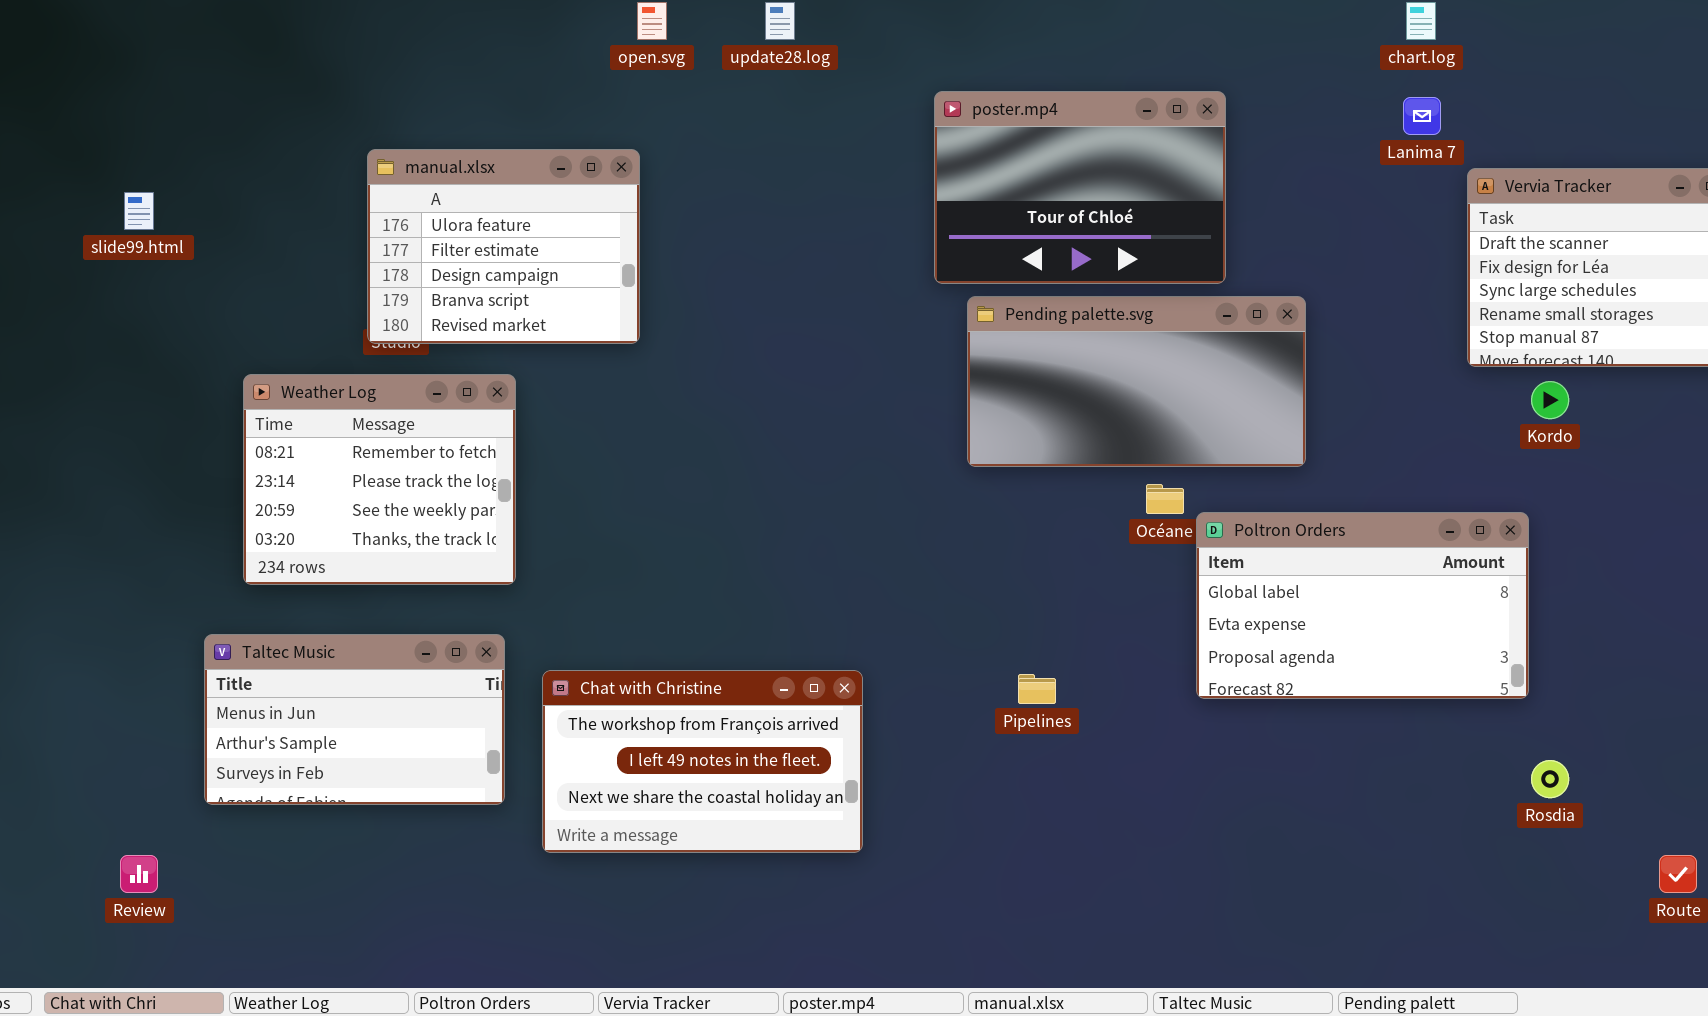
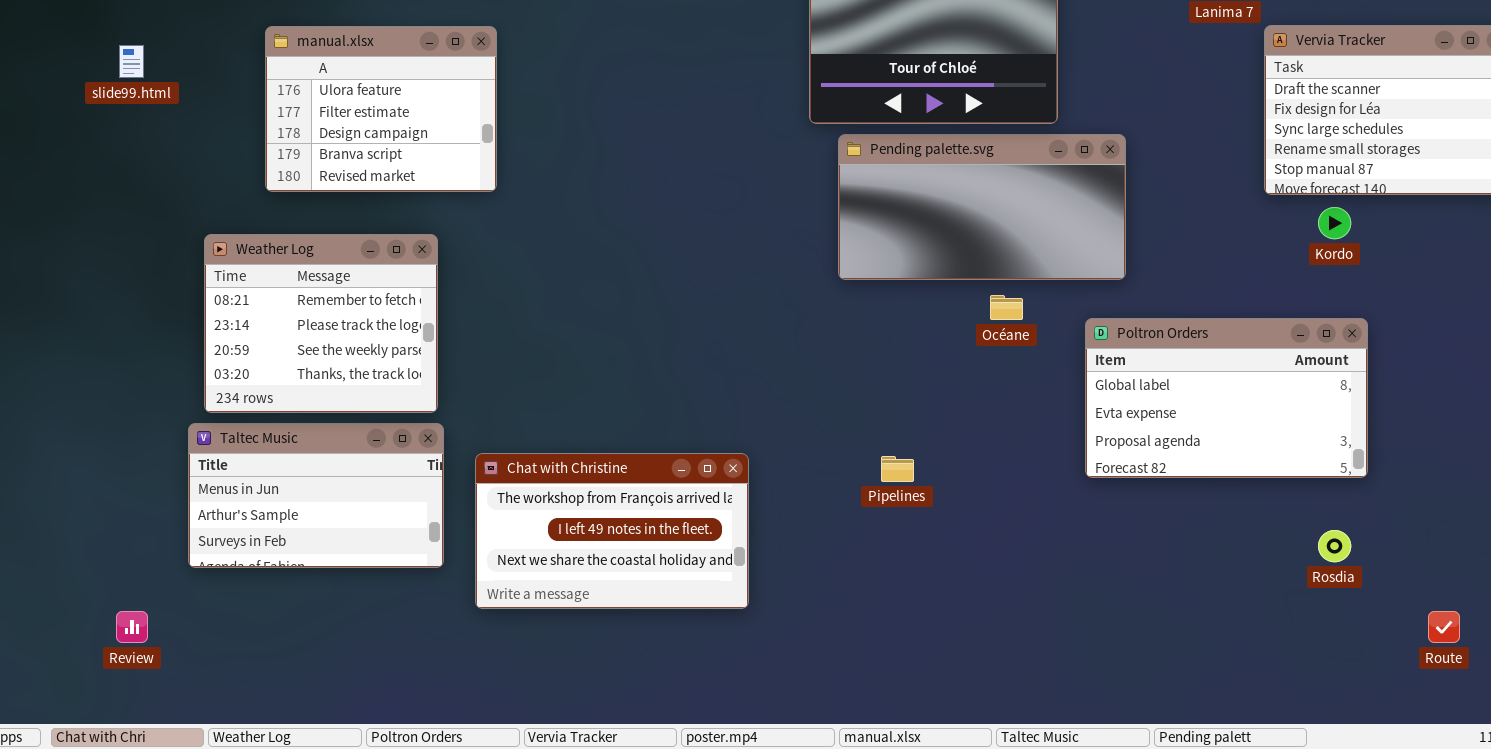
manual.xlsx: [367,149,640,344] -> [265,26,497,192], moved
Weather Log: [243,374,516,585] -> [204,234,438,413], moved
Poltron Orders: [1196,512,1529,699] -> [1085,318,1368,478], moved

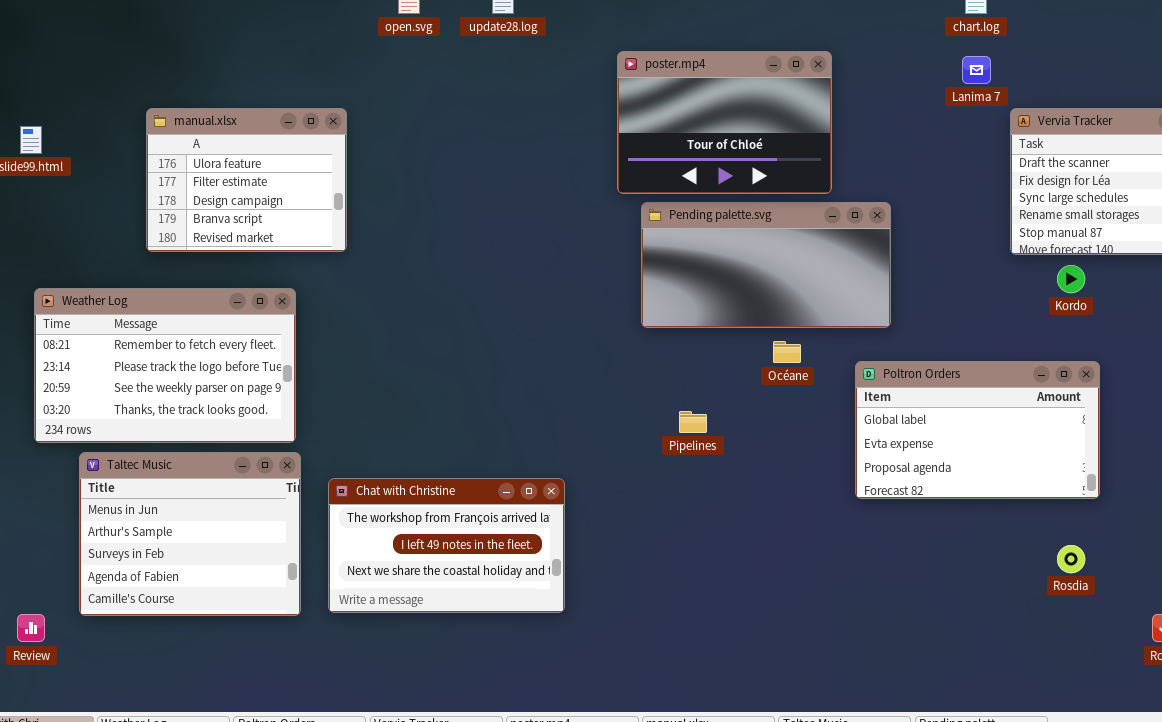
Weather Log: [204,234,438,413] -> [34,288,296,443], resized
Taltec Music: [188,423,444,568] -> [79,452,301,616], resized
Pipelines: [881,456,914,482] -> [679,411,707,433], moved

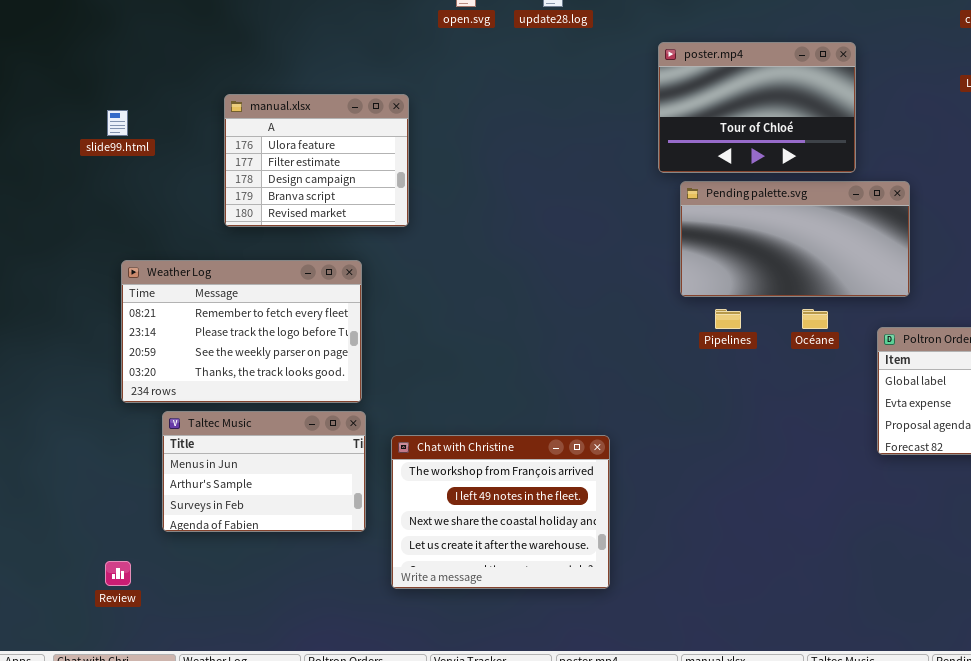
Pipelines: [679,411,707,433] -> [715,309,741,329], moved
Taltec Music: [79,452,301,616] -> [162,411,366,532], resized
Chat with Christine: [328,478,565,613] -> [391,435,610,589], resized

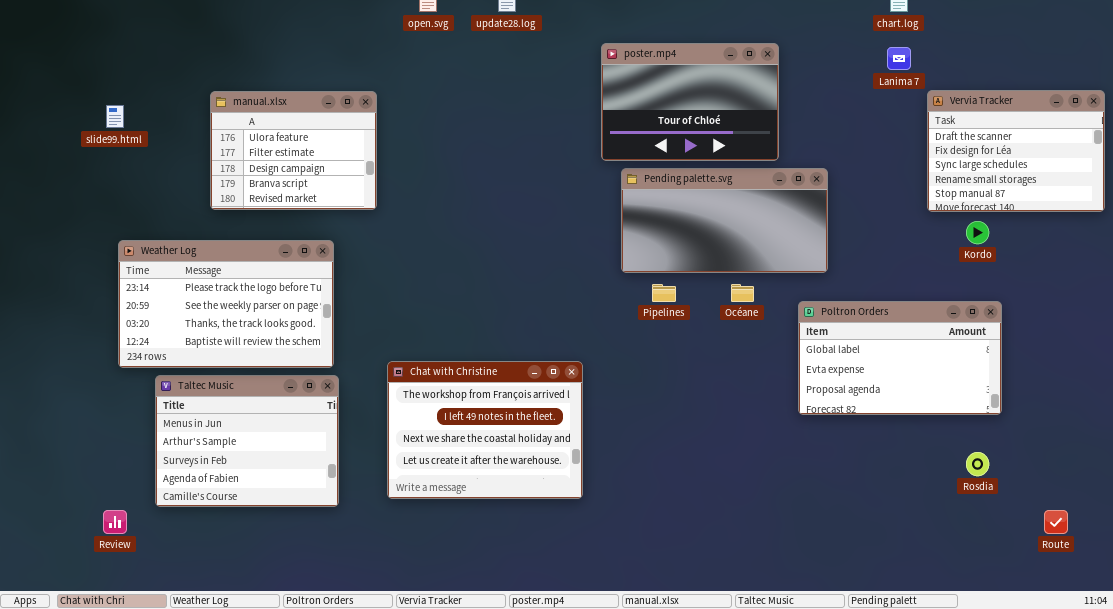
Weather Log: [121,260,362,403] -> [118,240,334,368], scrolled down 1 row
Taltec Music: [162,411,366,532] -> [155,375,339,507], resized
Chat with Christine: [391,435,610,589] -> [387,361,583,499], moved

